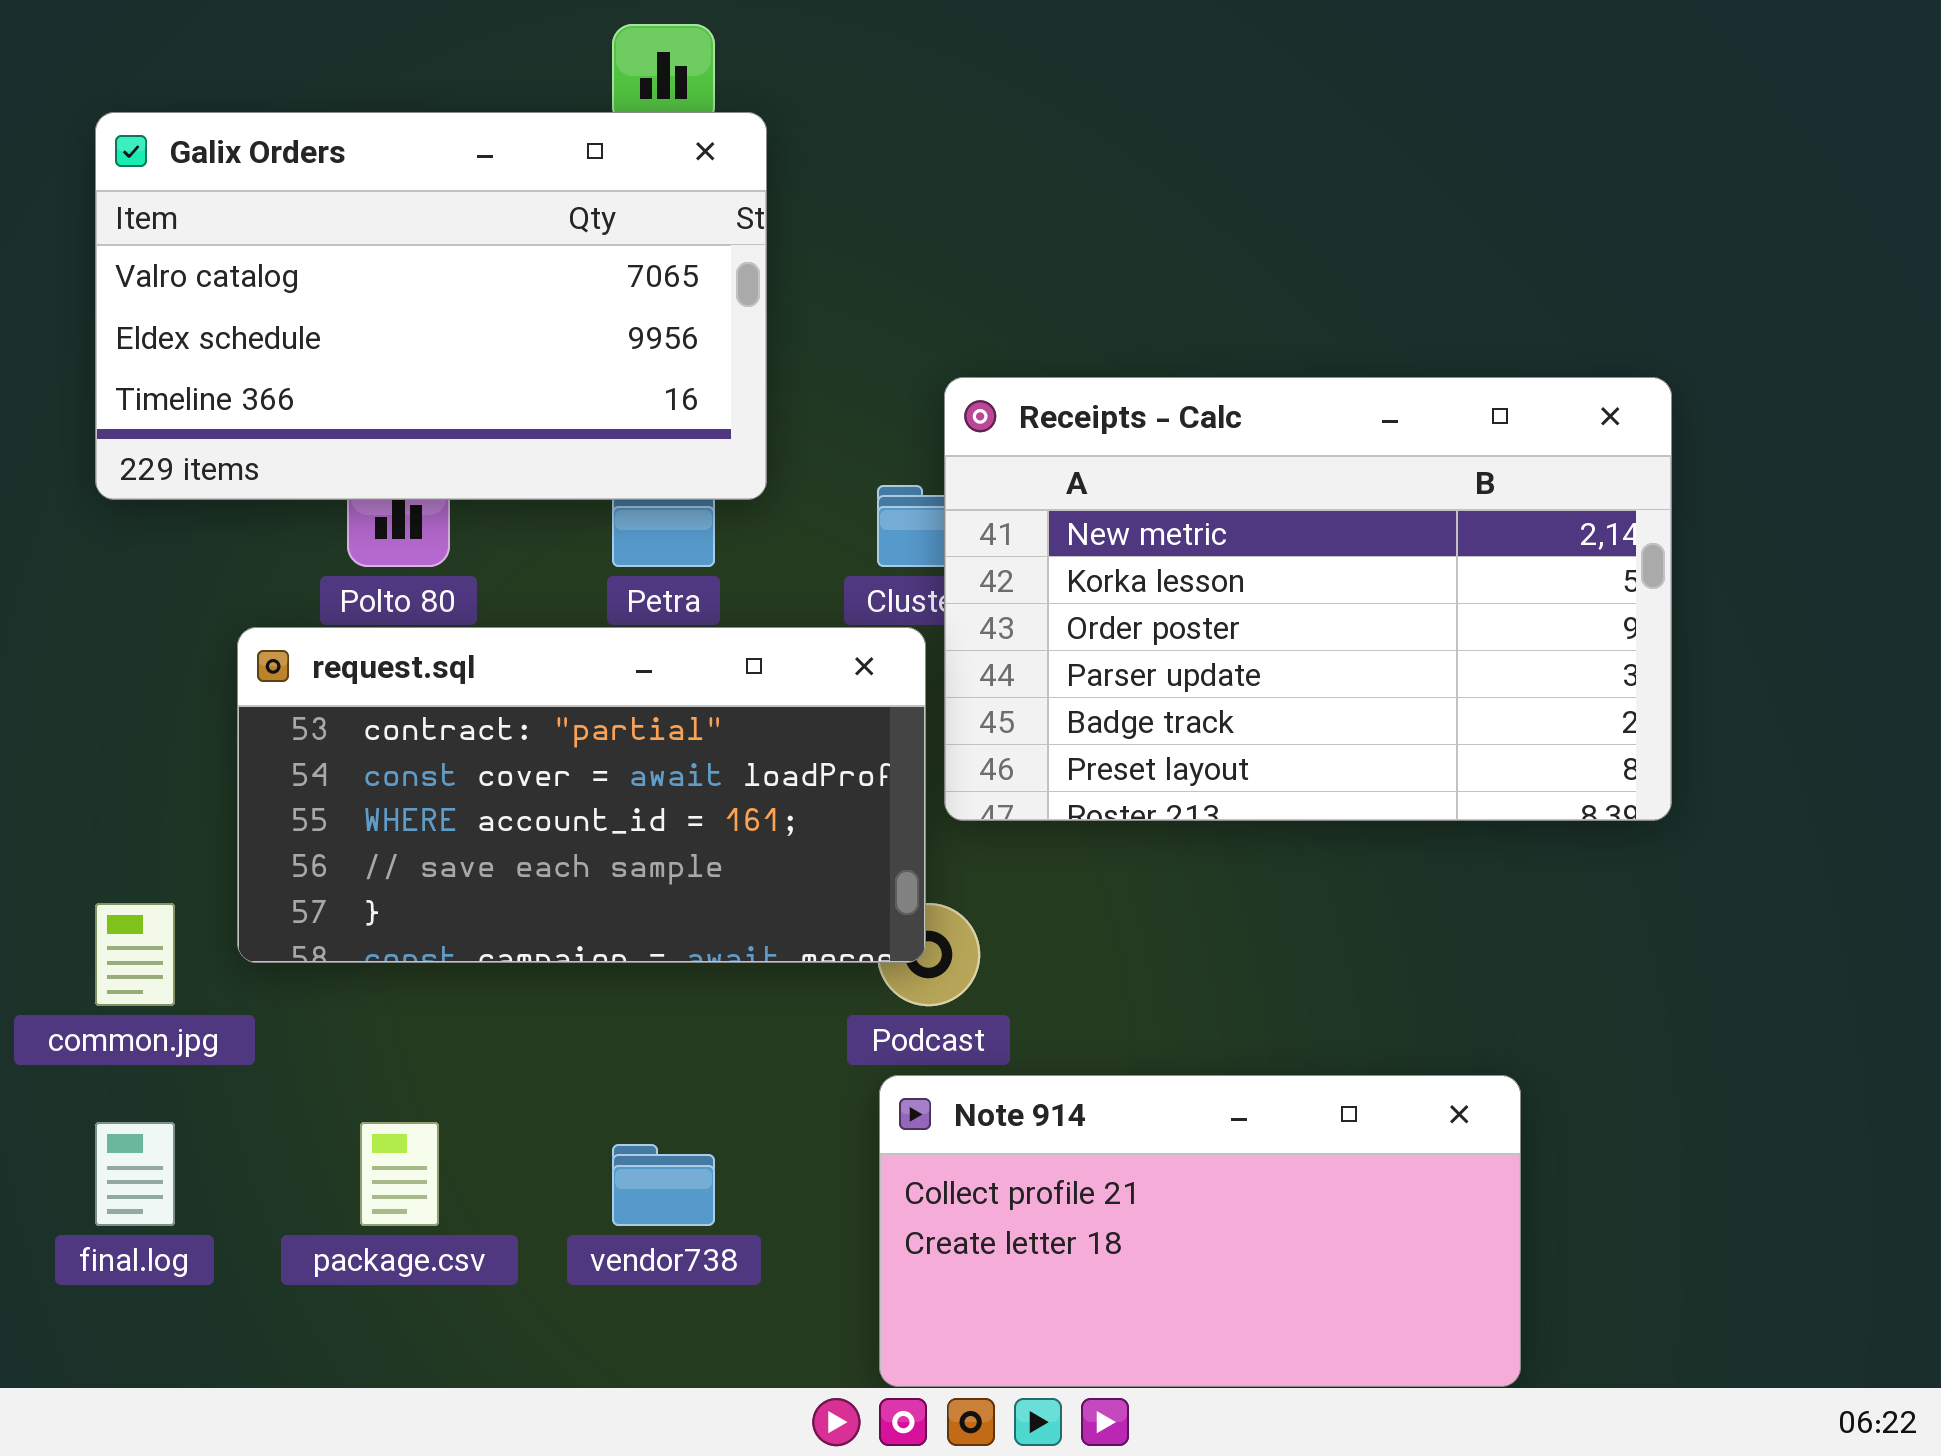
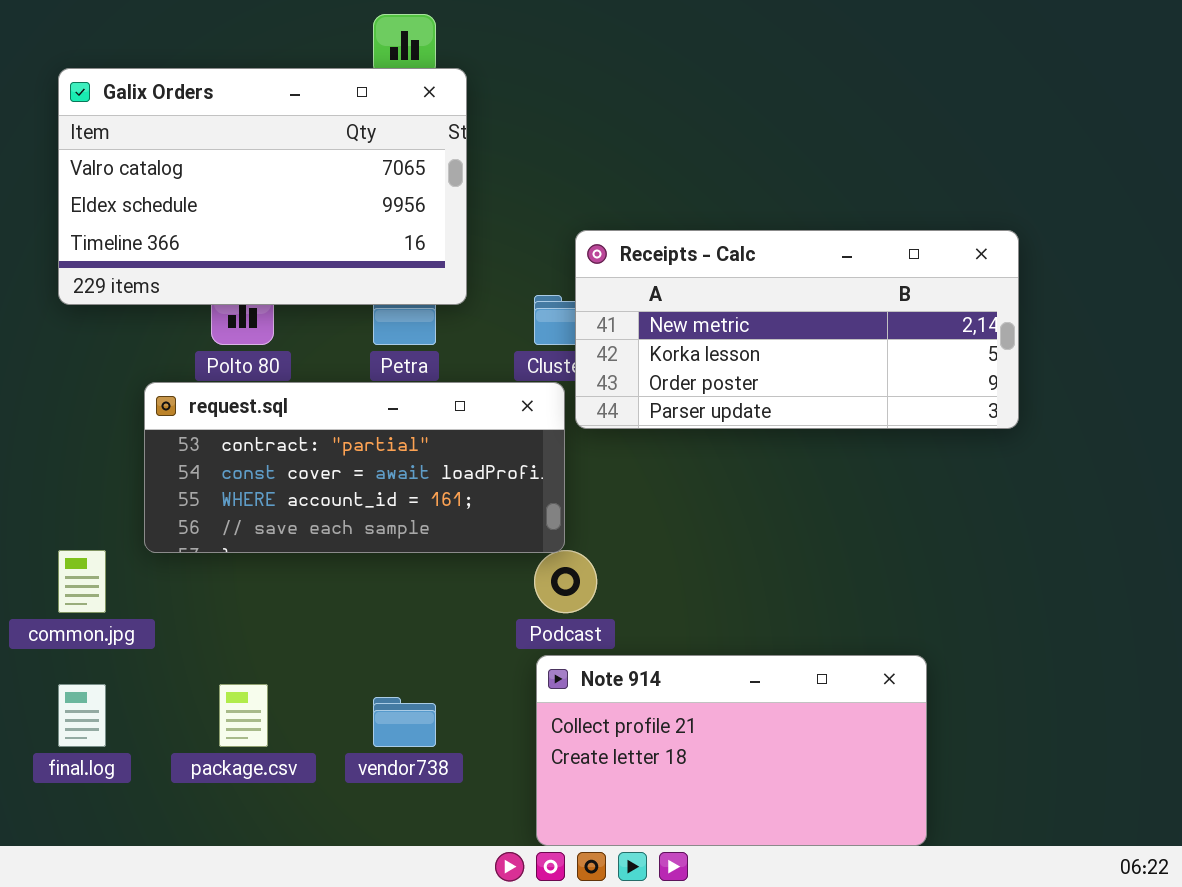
Receipts - Calc: [944,377,1672,821] -> [575,230,1019,429], resized
request.sql: [237,627,926,963] -> [144,382,565,553], resized

